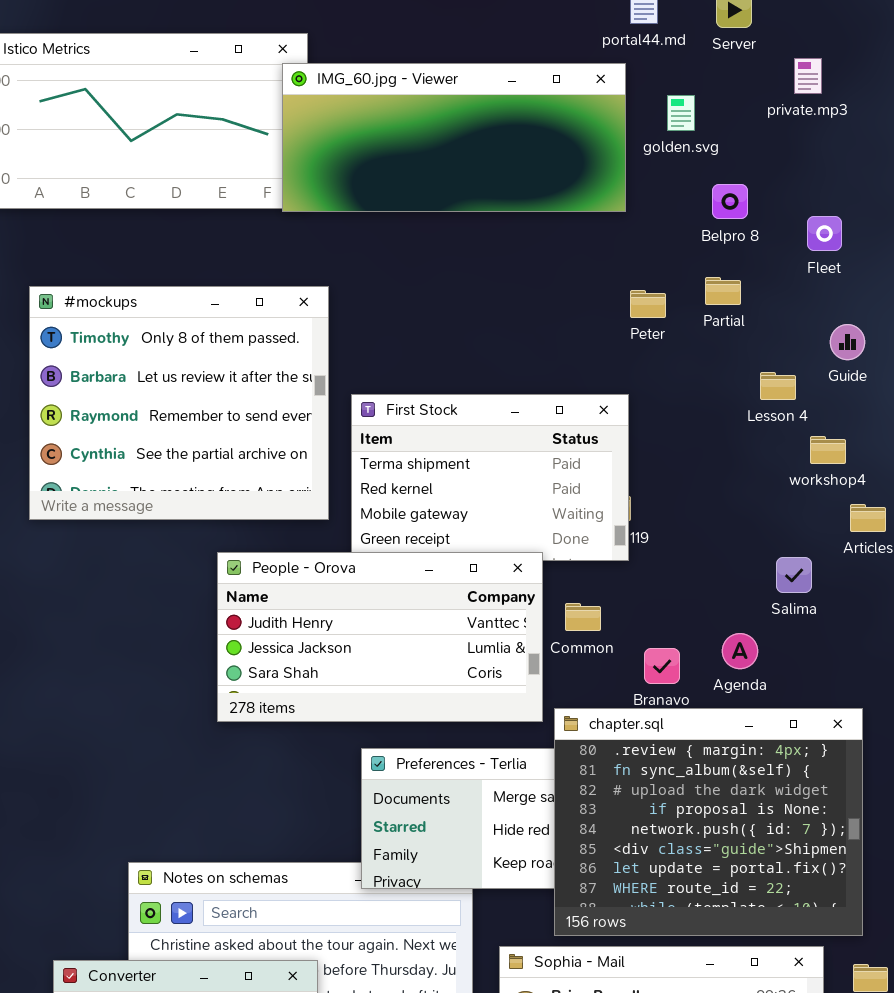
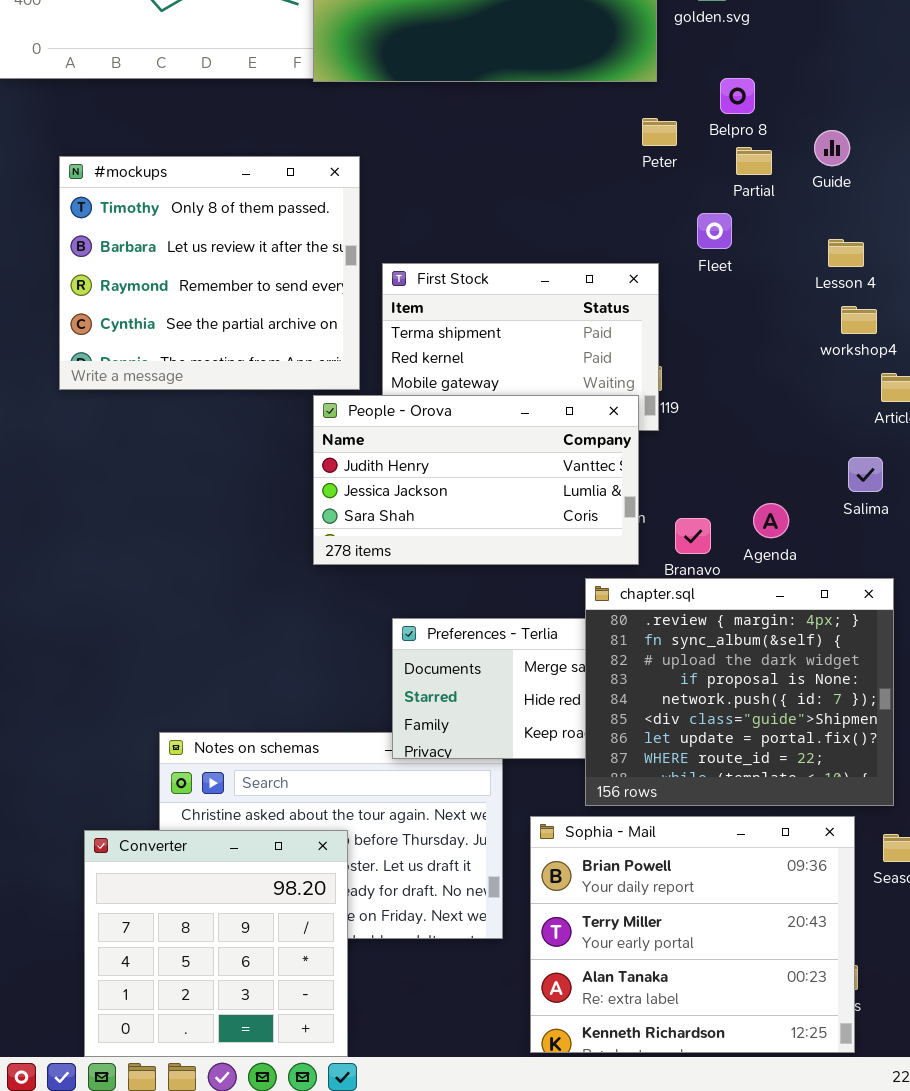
Belpro 8: [712,184,748,219] -> [720,78,755,114], moved
Fleet: [807,216,842,251] -> [697,213,732,249], moved
Peter: [630,290,666,318] -> [642,118,677,146], moved
Guide: [830,324,865,360] -> [814,130,850,166], moved
Lesson 4: [760,372,796,400] -> [828,239,864,267], moved
People - Orova: [217,552,543,722] -> [313,395,639,565], moved
Salima: [776,557,812,593] -> [848,457,883,492], moved

